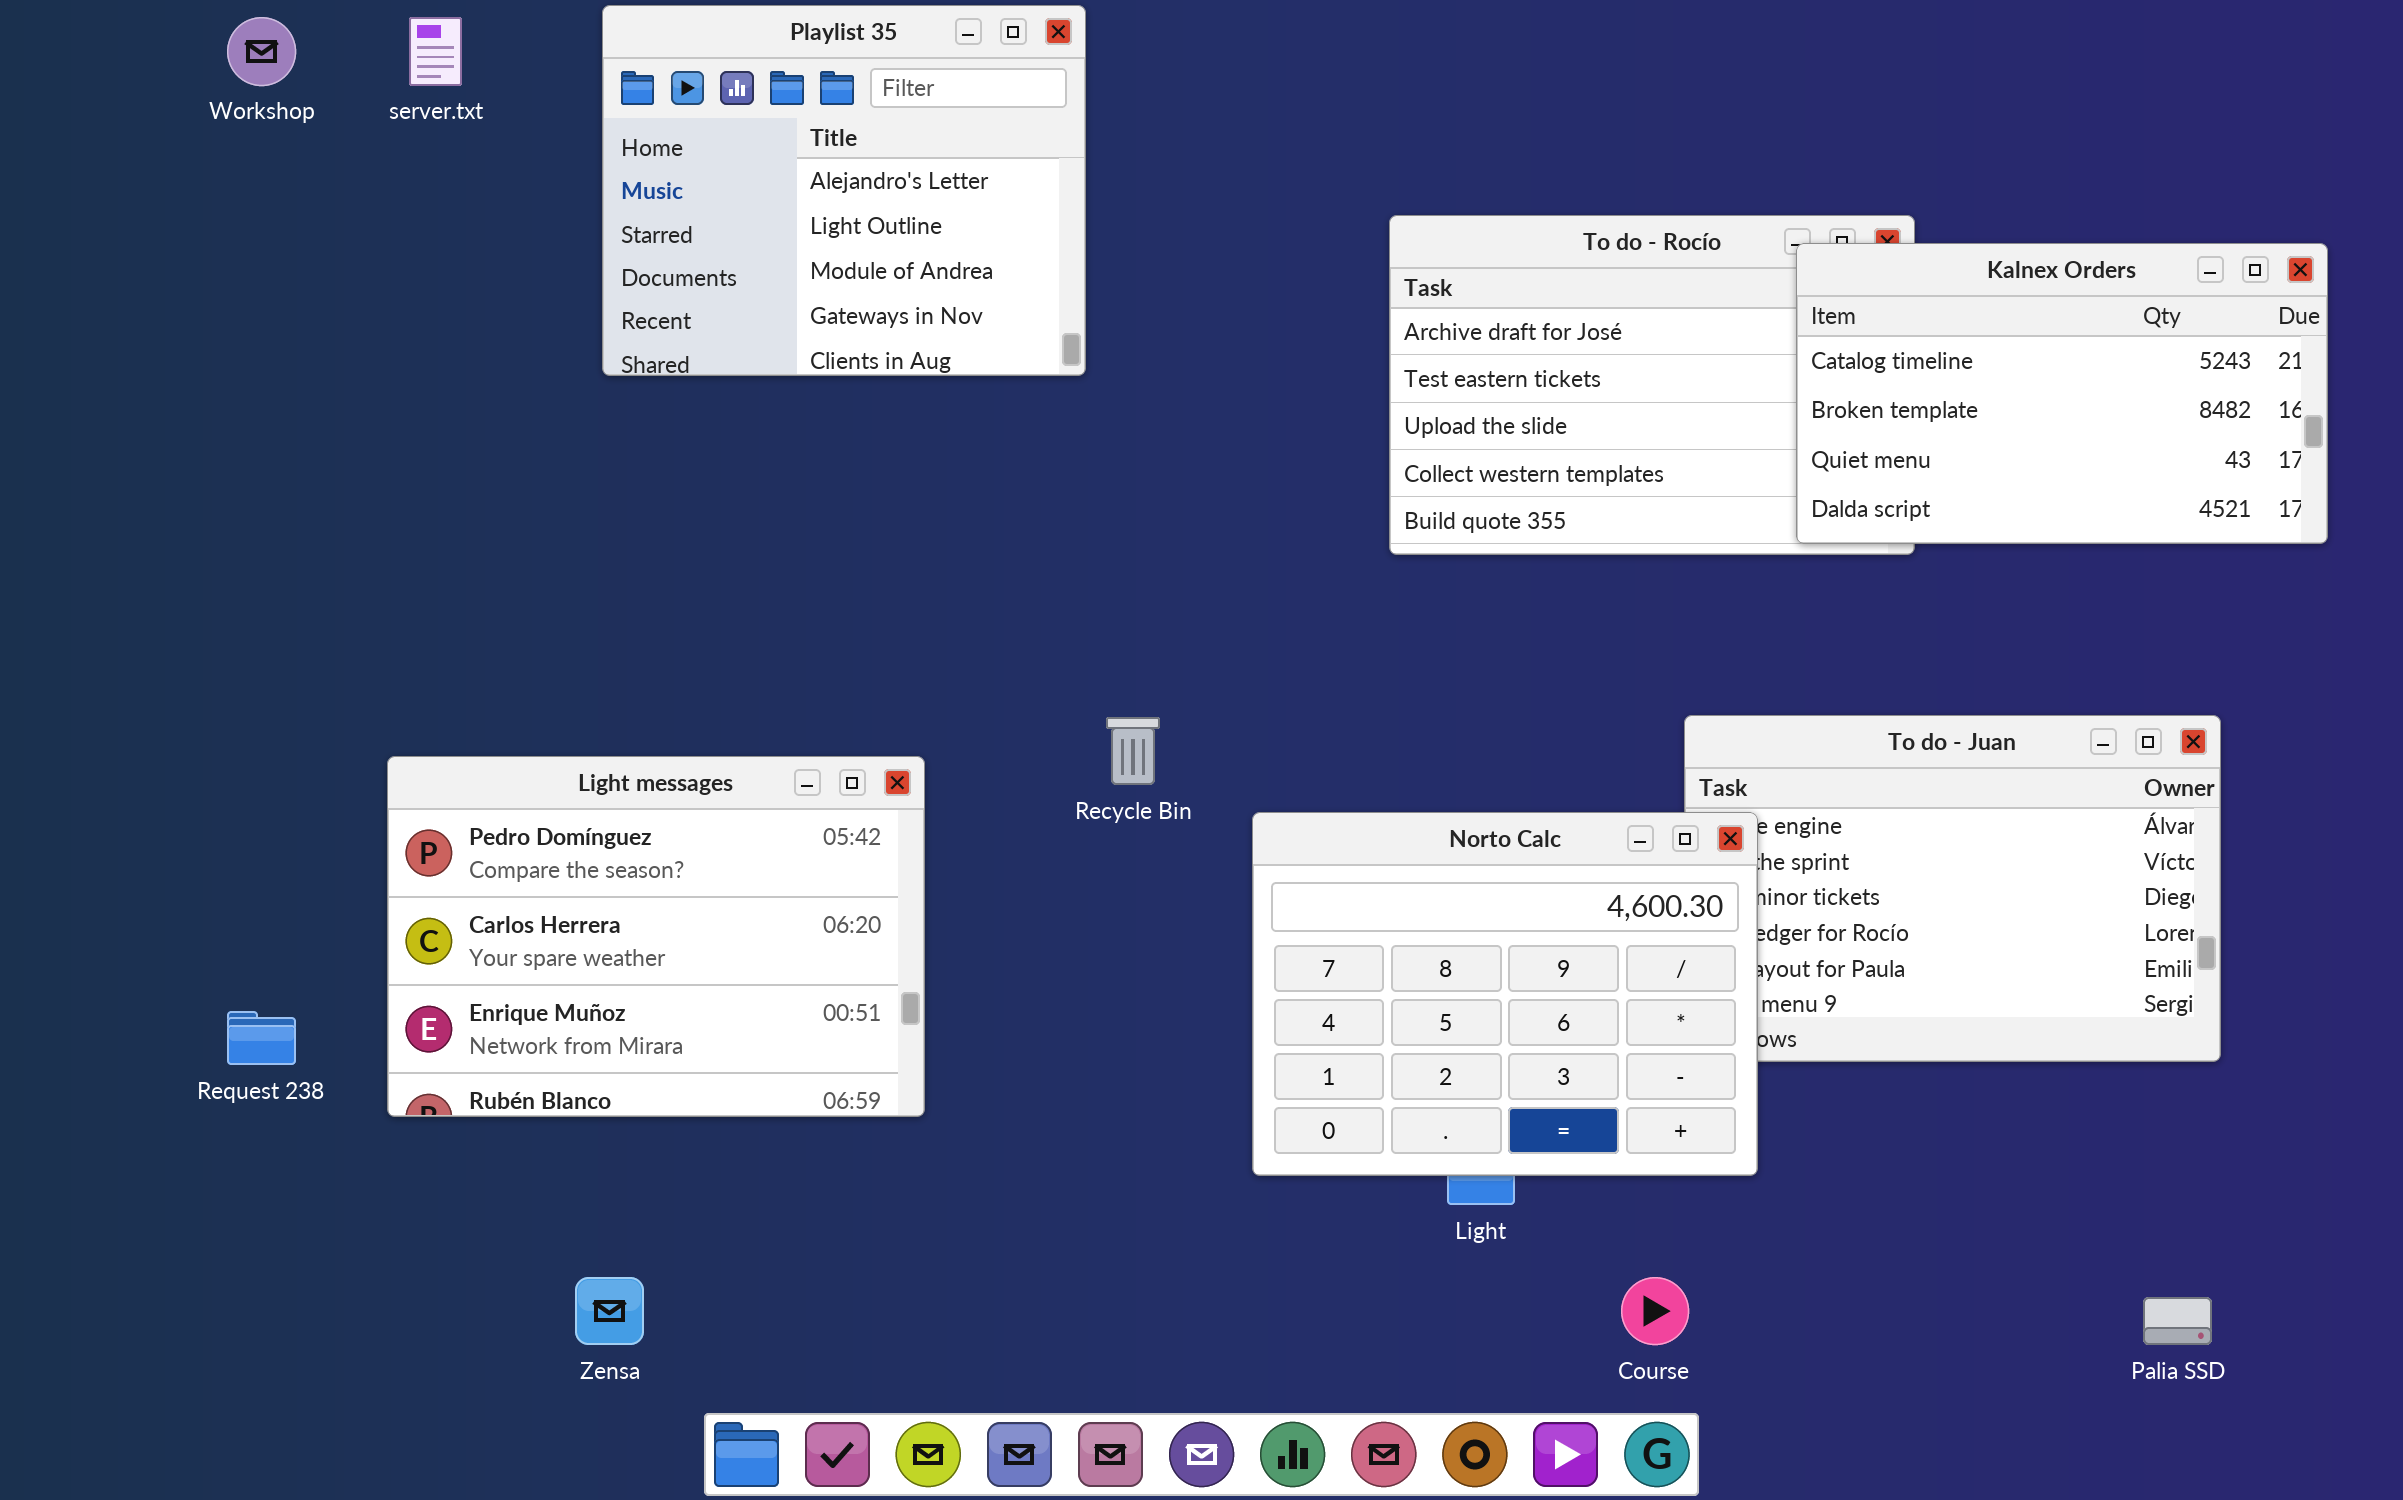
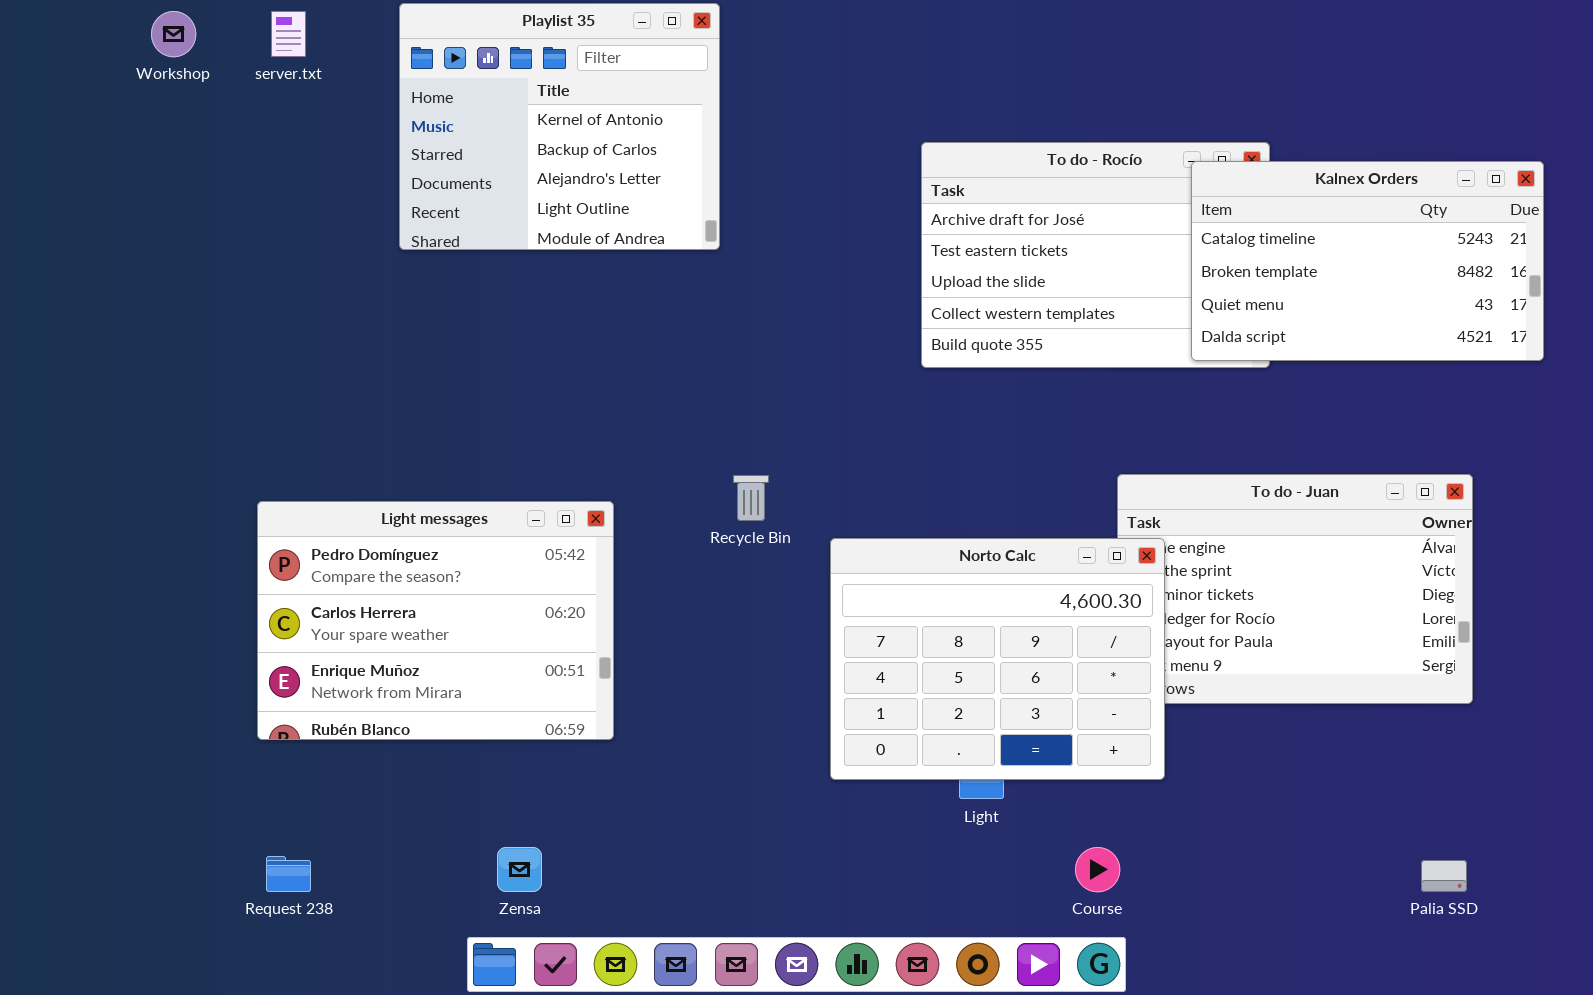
Playlist 35: [602,5,1086,376] -> [399,3,720,250], scrolled up 2 rows
Request 238: [227,1011,296,1065] -> [266,856,311,892], moved
Zensa: [575,1277,644,1345] -> [497,847,542,892], moved

